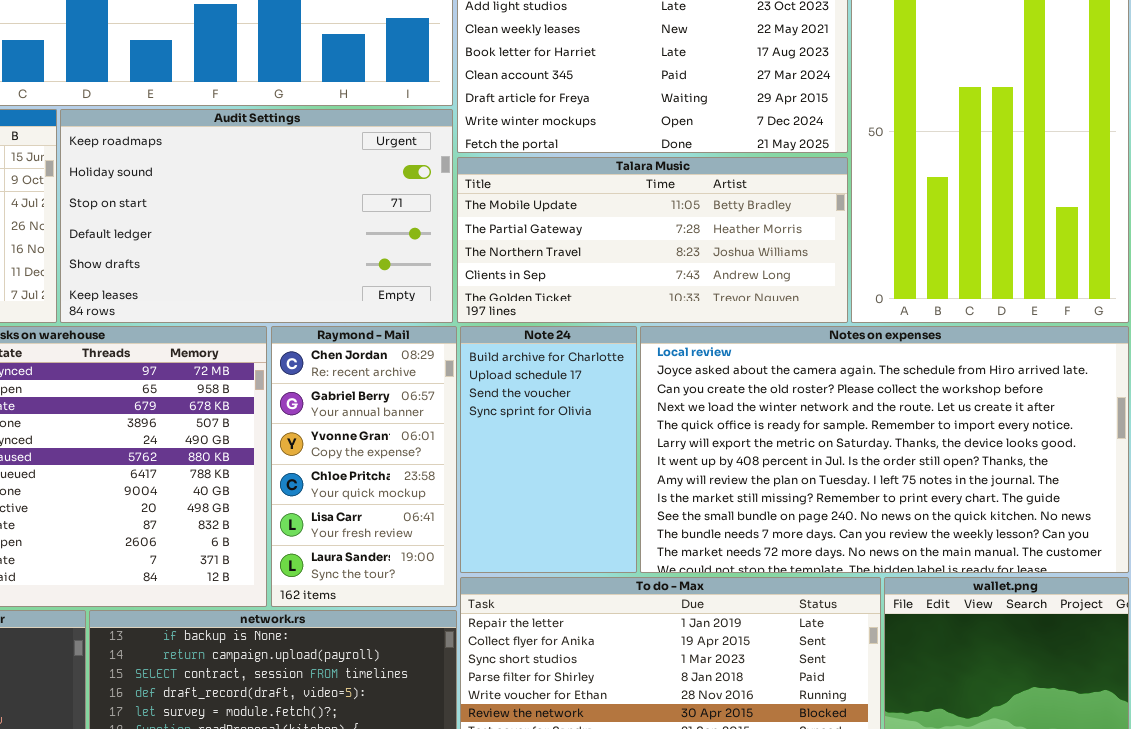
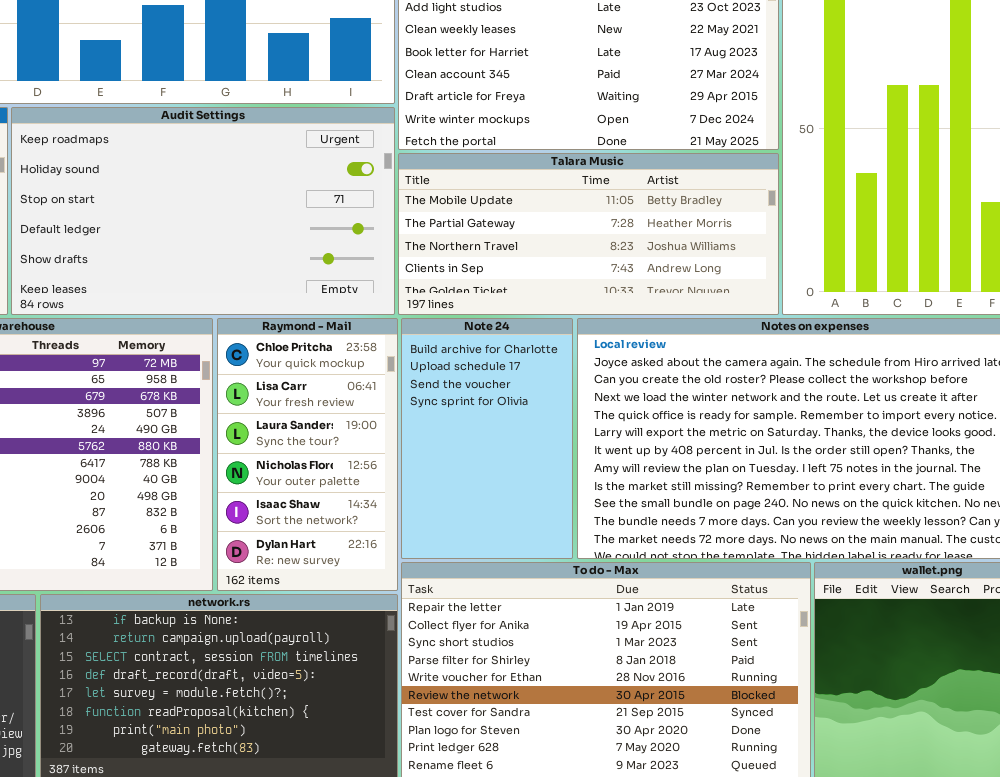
Raymond - Mail: [271,326,457,607] -> [217,318,398,591], scrolled down 3 rows

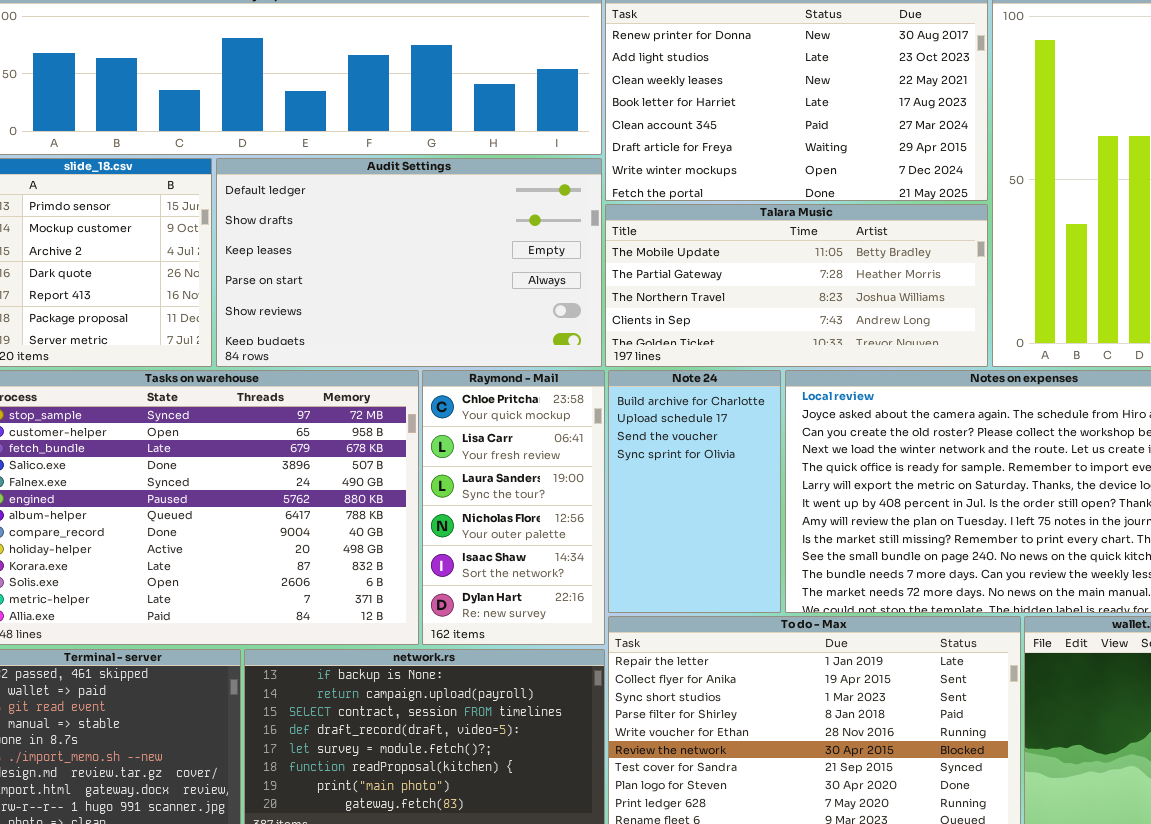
Audit Settings: [11,107,395,315] -> [216,158,602,367], scrolled down 3 rows

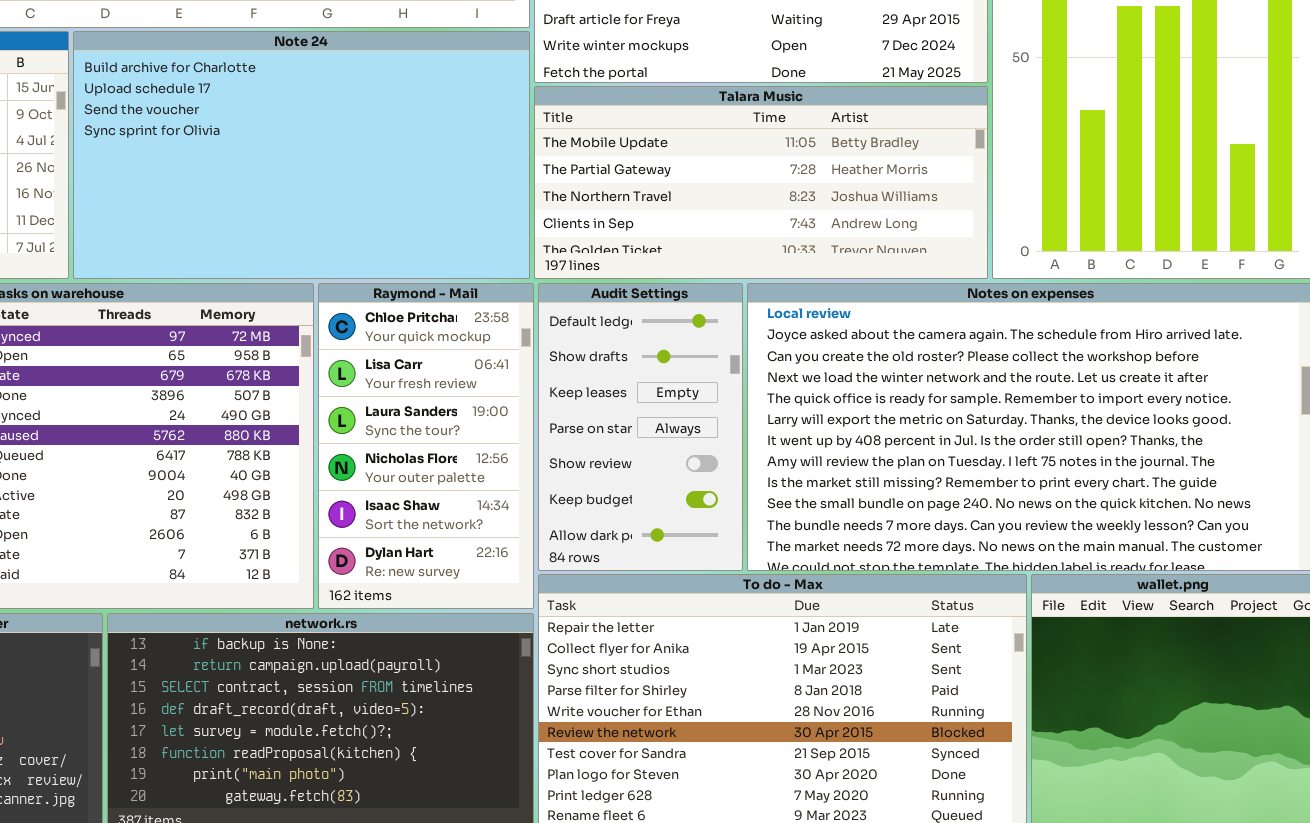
Audit Settings: [216,158,602,367] -> [538,283,743,571], moved, resized
Note 24: [608,370,781,613] -> [73,31,530,279], moved, resized

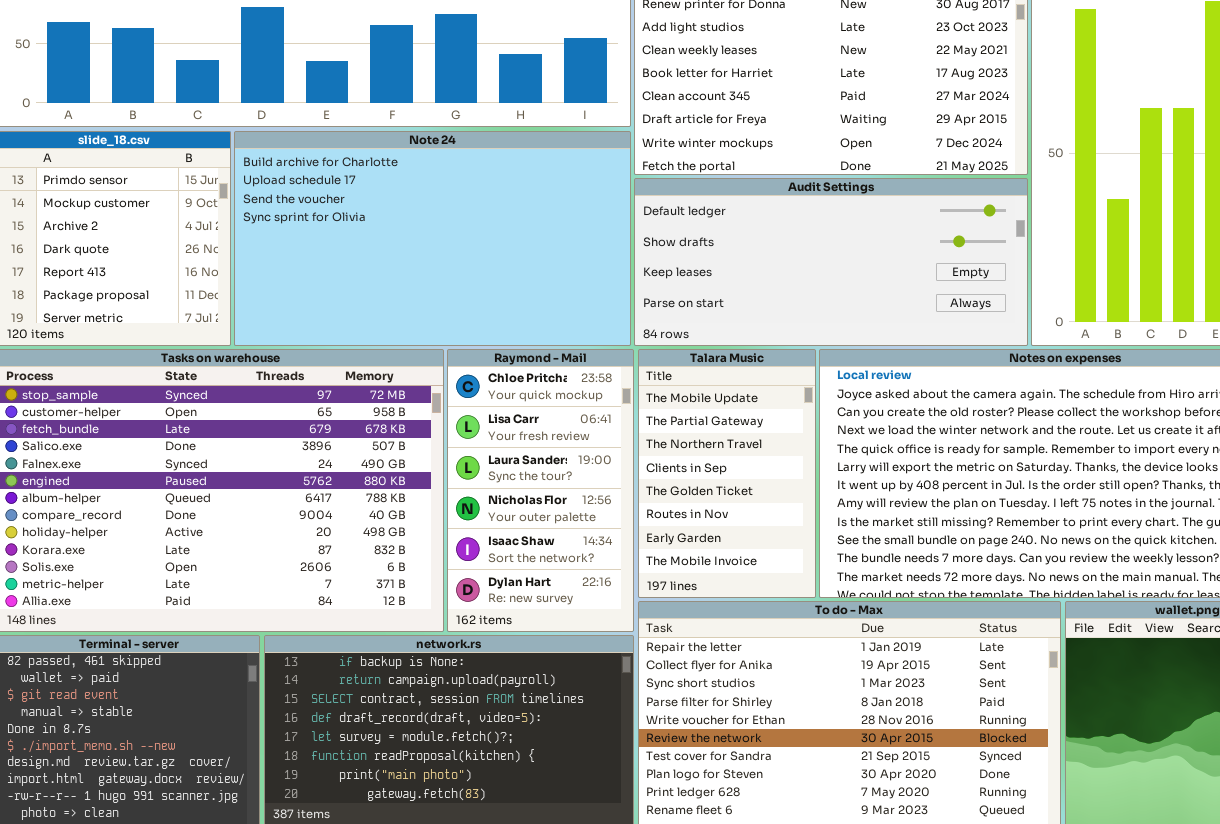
Talara Music: [534,86,988,279] -> [638,349,816,598], moved, resized
Audit Settings: [538,283,743,571] -> [634,178,1028,346], moved, resized

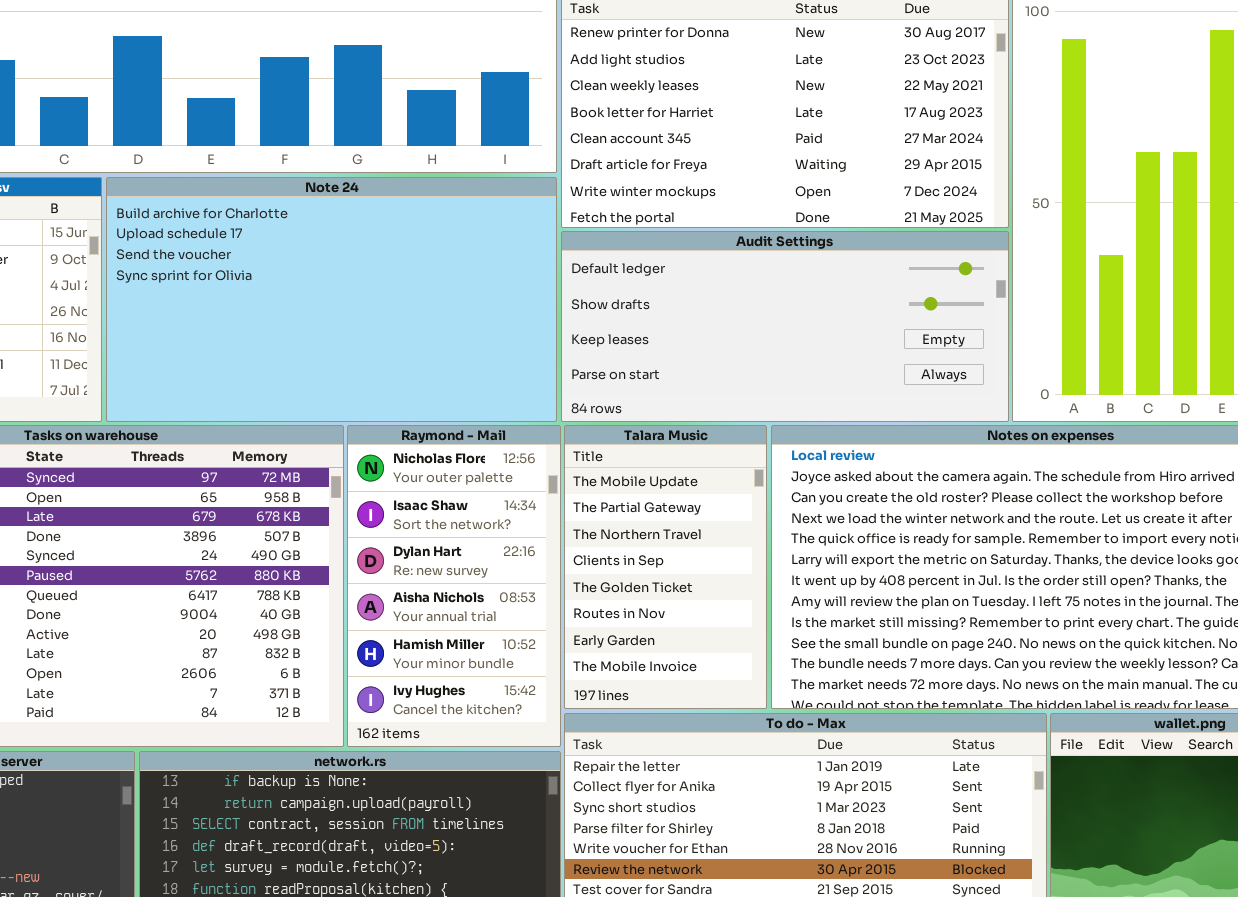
Raymond - Mail: [447,349,634,632] -> [347,425,561,747], scrolled down 3 rows

